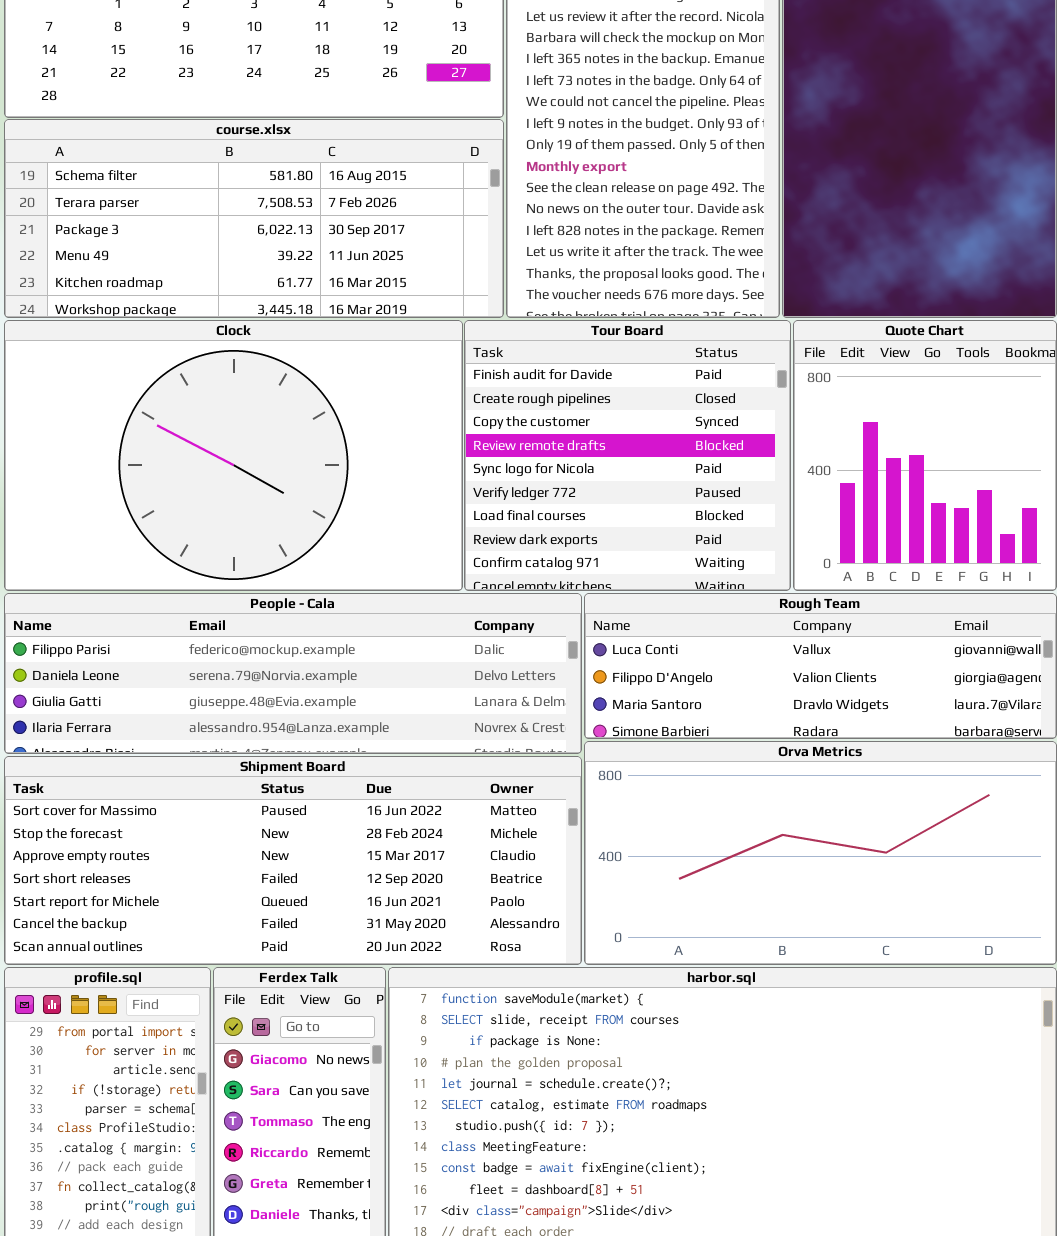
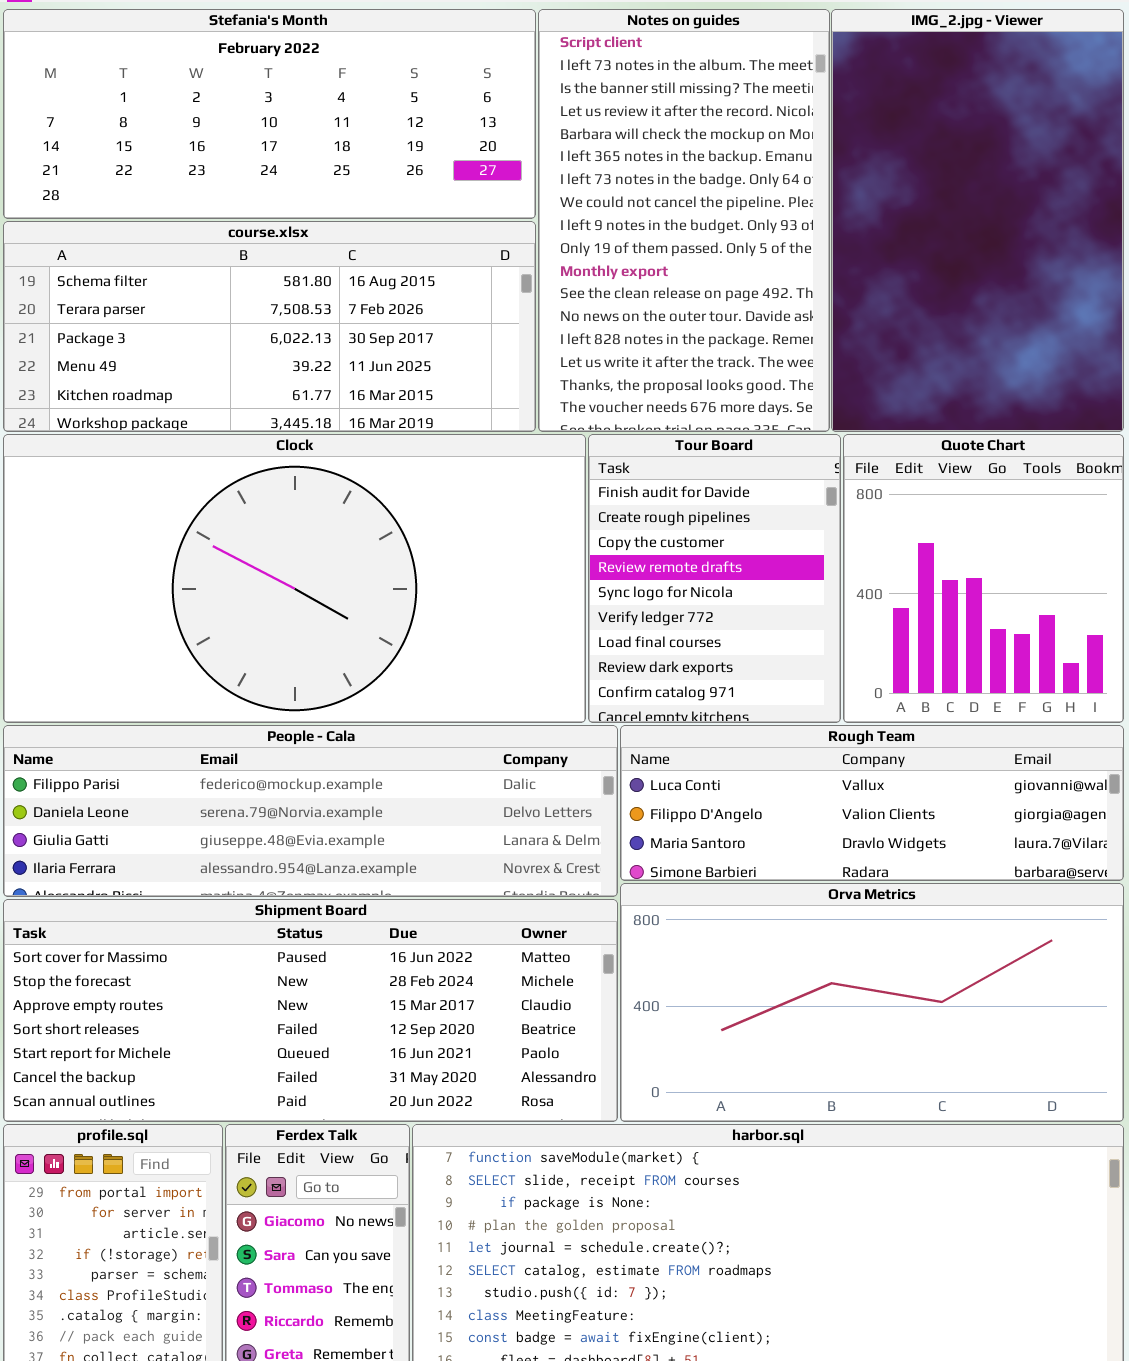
Clock: [4,320,463,591] -> [3,434,586,723], resized
Tour Board: [464,320,791,591] -> [588,434,841,723], resized

